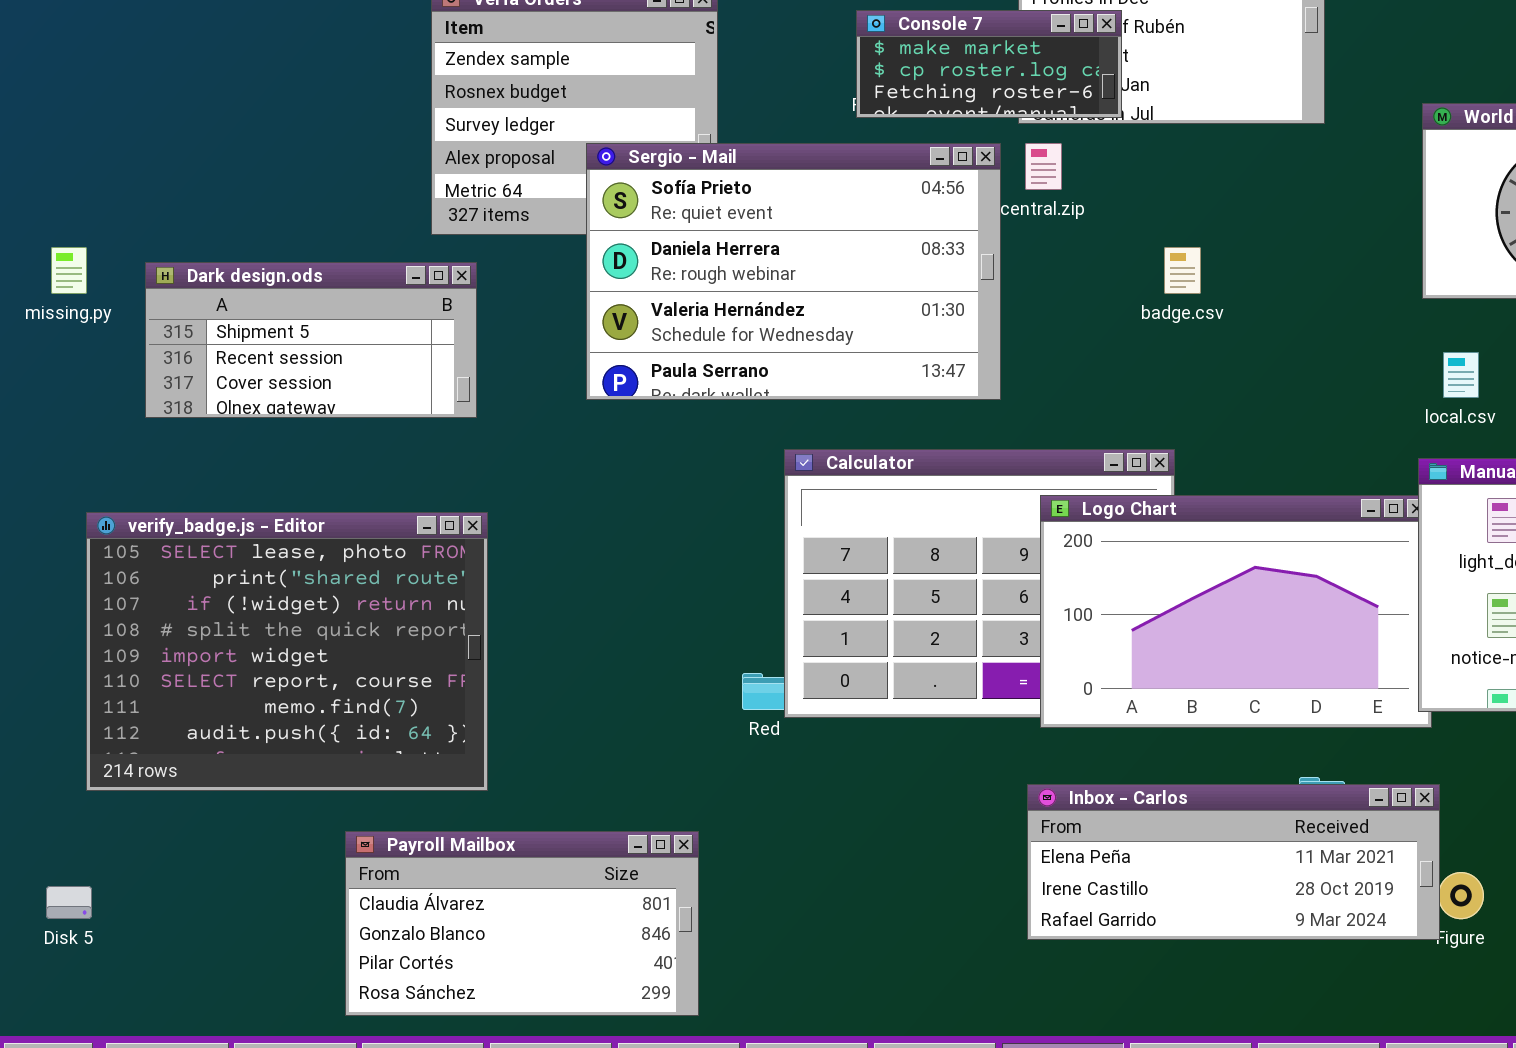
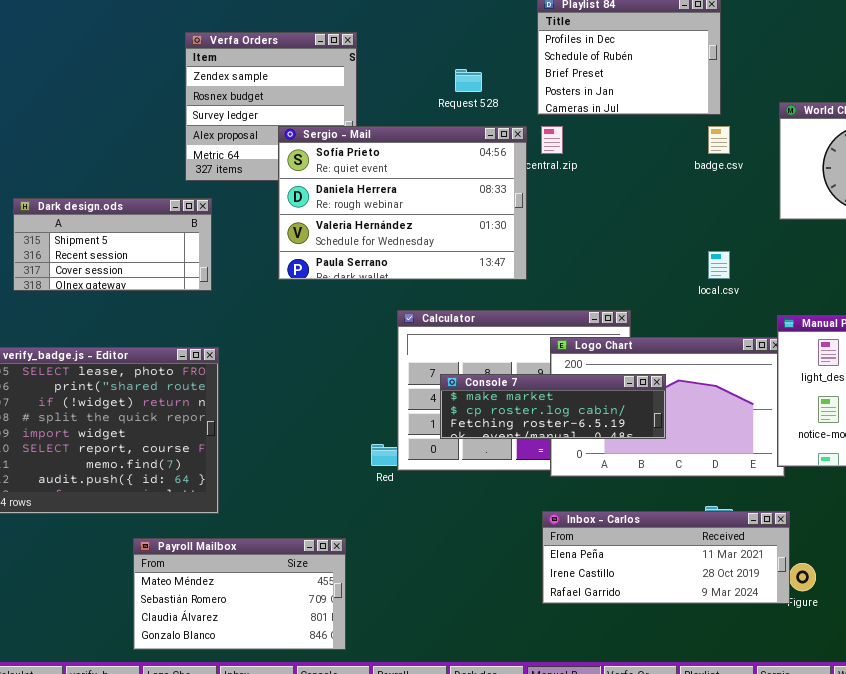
Console 7: [856,10,1122,118] -> [440,374,666,439], moved, resized
badge.csv: [1164,247,1201,294] -> [708,126,730,154], moved
local.csv: [1443,352,1479,398] -> [708,251,730,279], moved
Payroll Mailbox: [345,831,699,1016] -> [133,538,346,650], scrolled up 2 rows

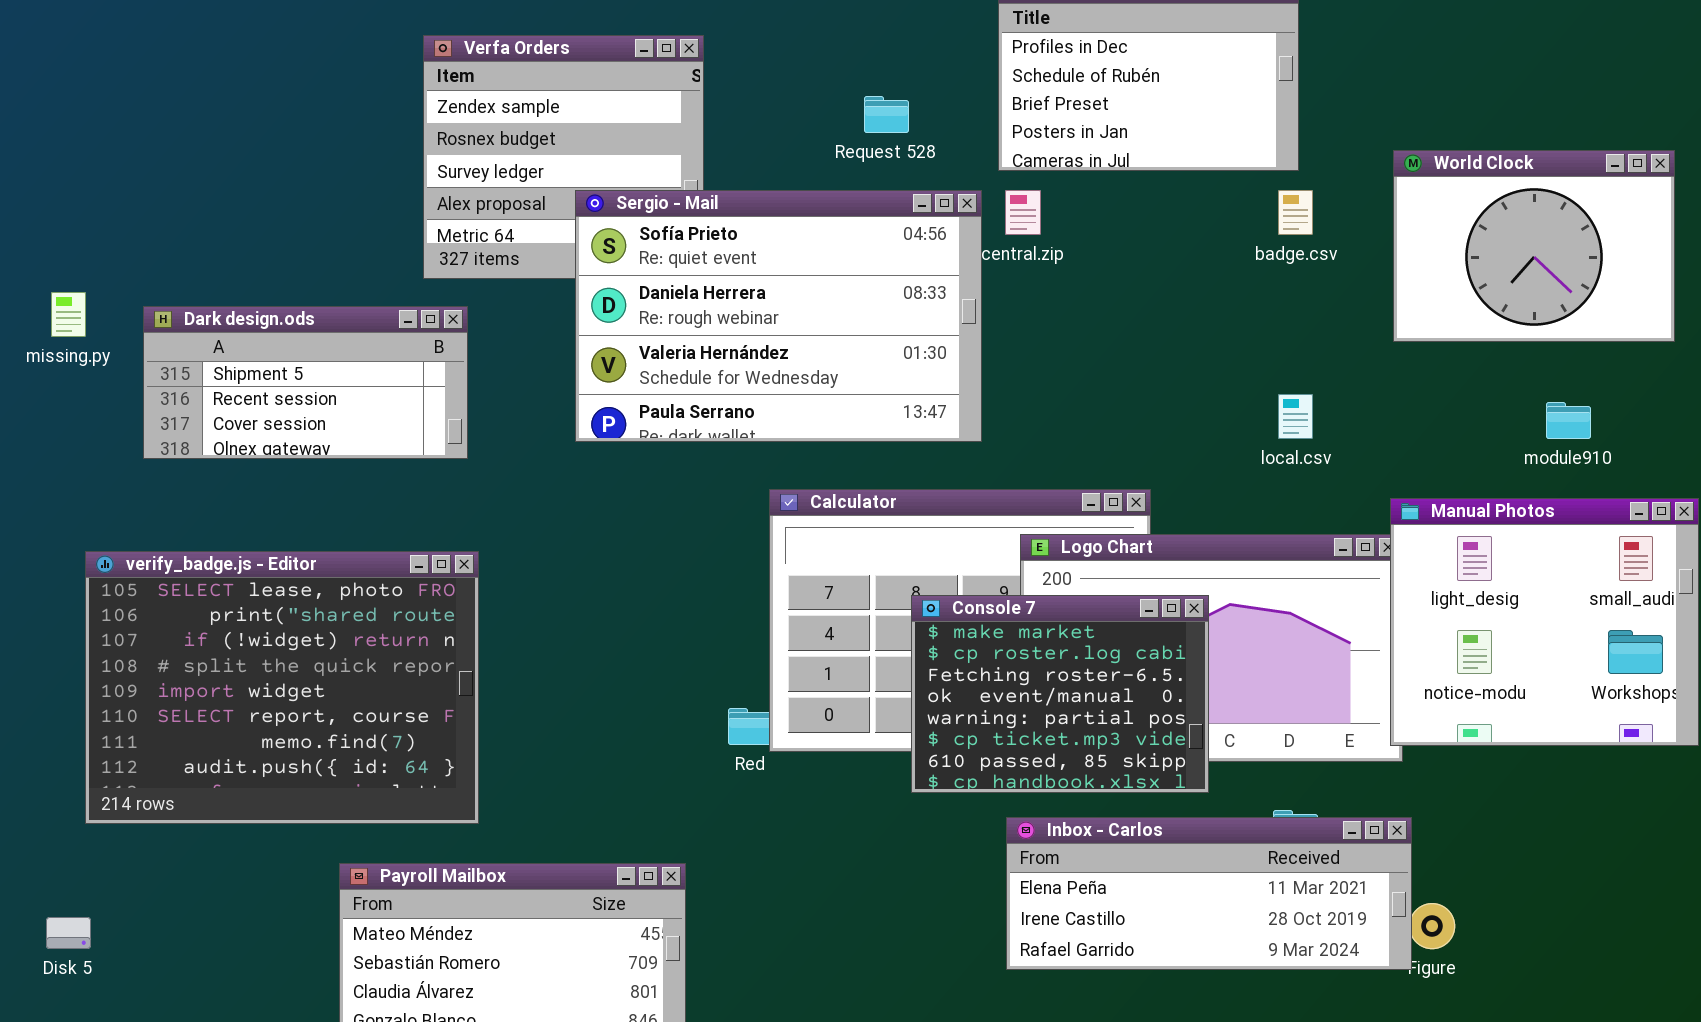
Console 7: [440,374,666,439] -> [911,595,1209,793], resized

